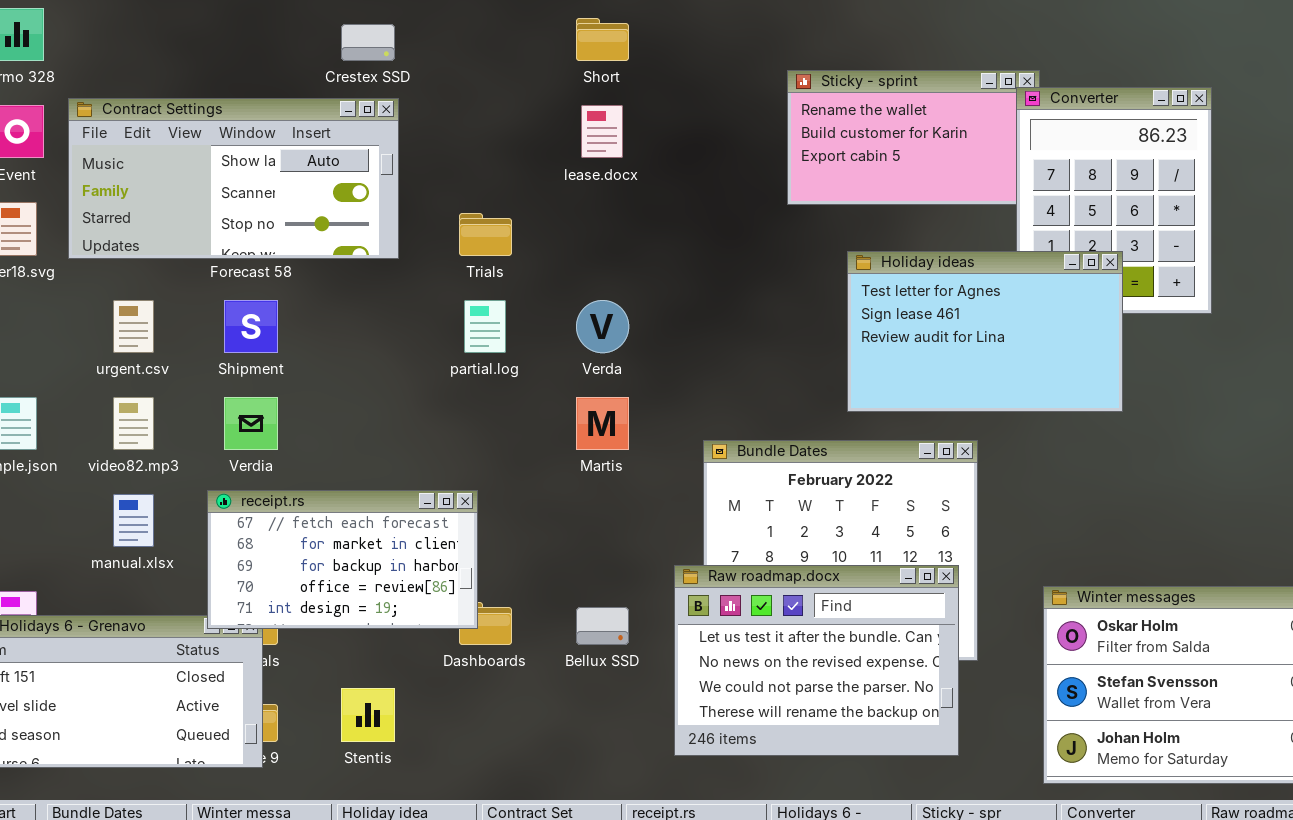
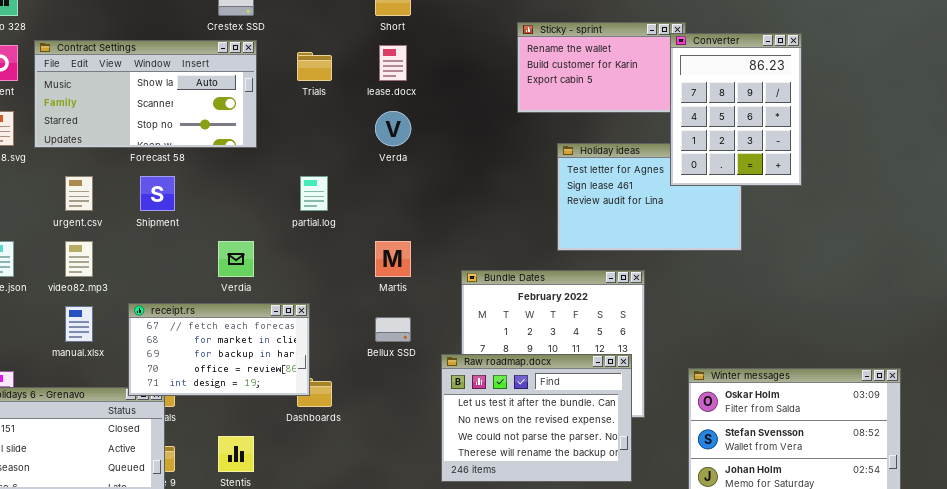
Converter: [1016,87,1212,314] -> [670,33,802,186], raised
Trials: [459,213,512,256] -> [297,52,332,81], moved
Verda: [576,300,629,353] -> [375,111,411,146], moved
Verdia: [224,397,278,450] -> [218,241,254,277], moved
Bellux SSD: [576,607,629,645] -> [375,317,411,342], moved

